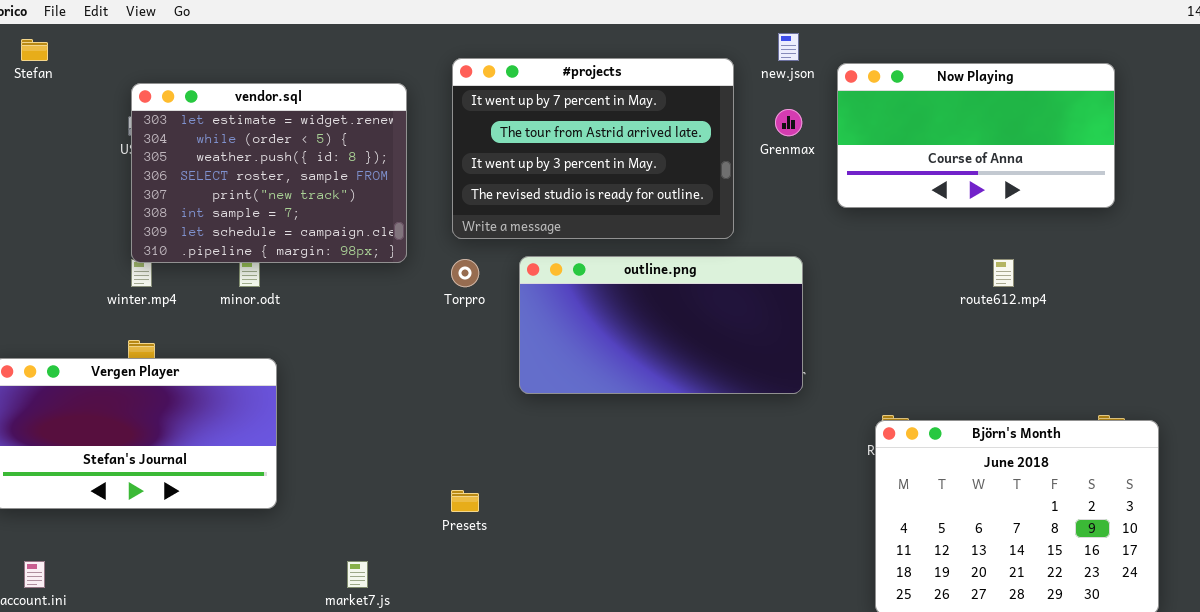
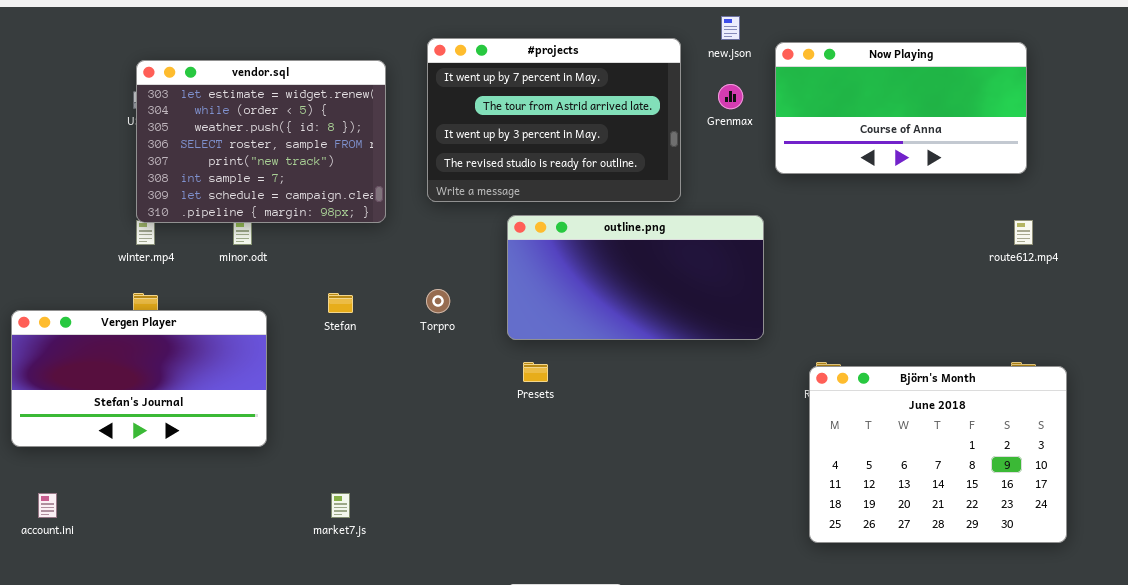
Stefan: [21,39,48,61] -> [328,293,353,313], moved
outline.png: [519,256,803,394] -> [507,215,764,340], moved
Torpro: [451,259,479,287] -> [426,289,450,313], moved
route612.mp4: [993,259,1014,287] -> [1014,220,1033,245], moved
Presets: [451,490,479,512] -> [523,362,548,382], moved

